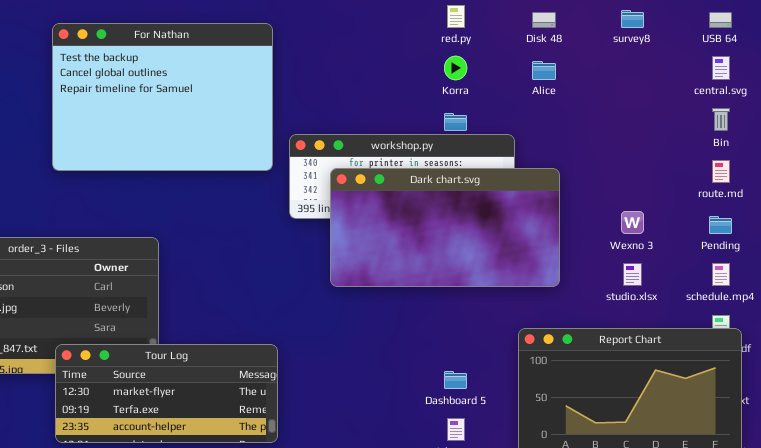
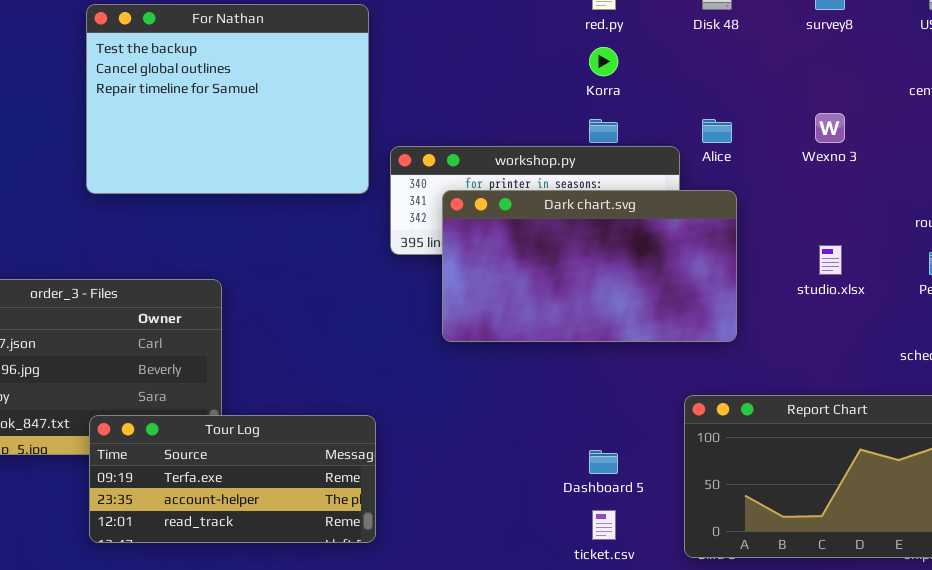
Alice: [532,61,556,80] -> [702,119,732,143], moved
Wexno 3: [621,211,644,234] -> [815,113,845,143], moved
studio.xlsx: [623,263,642,286] -> [819,245,842,275], moved
Tour Log: [55,344,278,443] -> [89,415,376,543], scrolled down 1 row

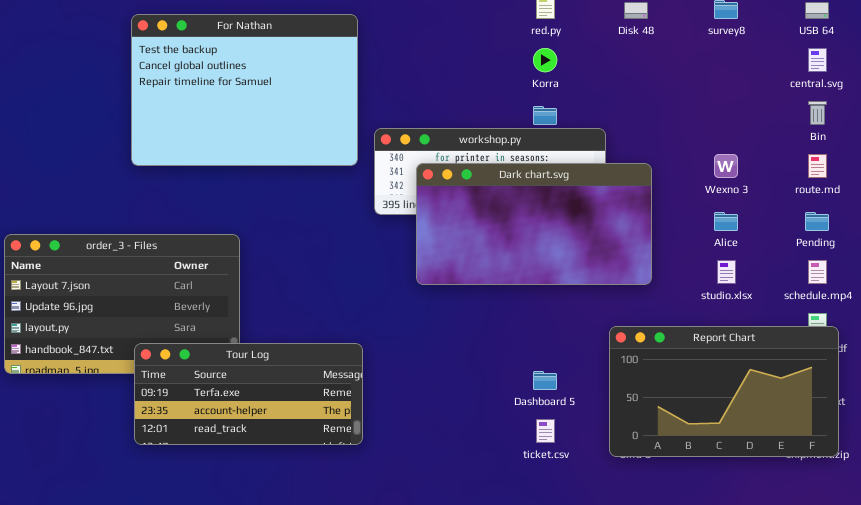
Wexno 3: [815,113,845,143] -> [714,154,738,178], moved
Alice: [702,119,732,143] -> [714,212,738,231], moved
studio.xlsx: [819,245,842,275] -> [717,260,736,284], moved

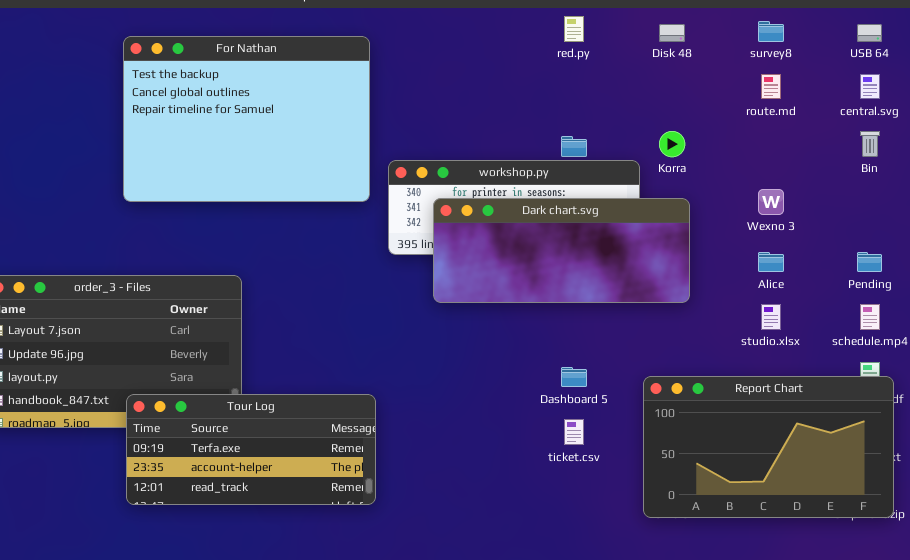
Korra: [533,48,557,72] -> [659,131,685,157], moved
route.md: [808,154,827,178] -> [761,74,781,99], moved
Dark chart.svg: [416,163,652,285] -> [433,198,690,303], resized
Dashboard 5: [533,371,557,390] -> [561,367,587,387], moved
ticket.csv: [536,419,555,443] -> [564,419,584,445], moved

